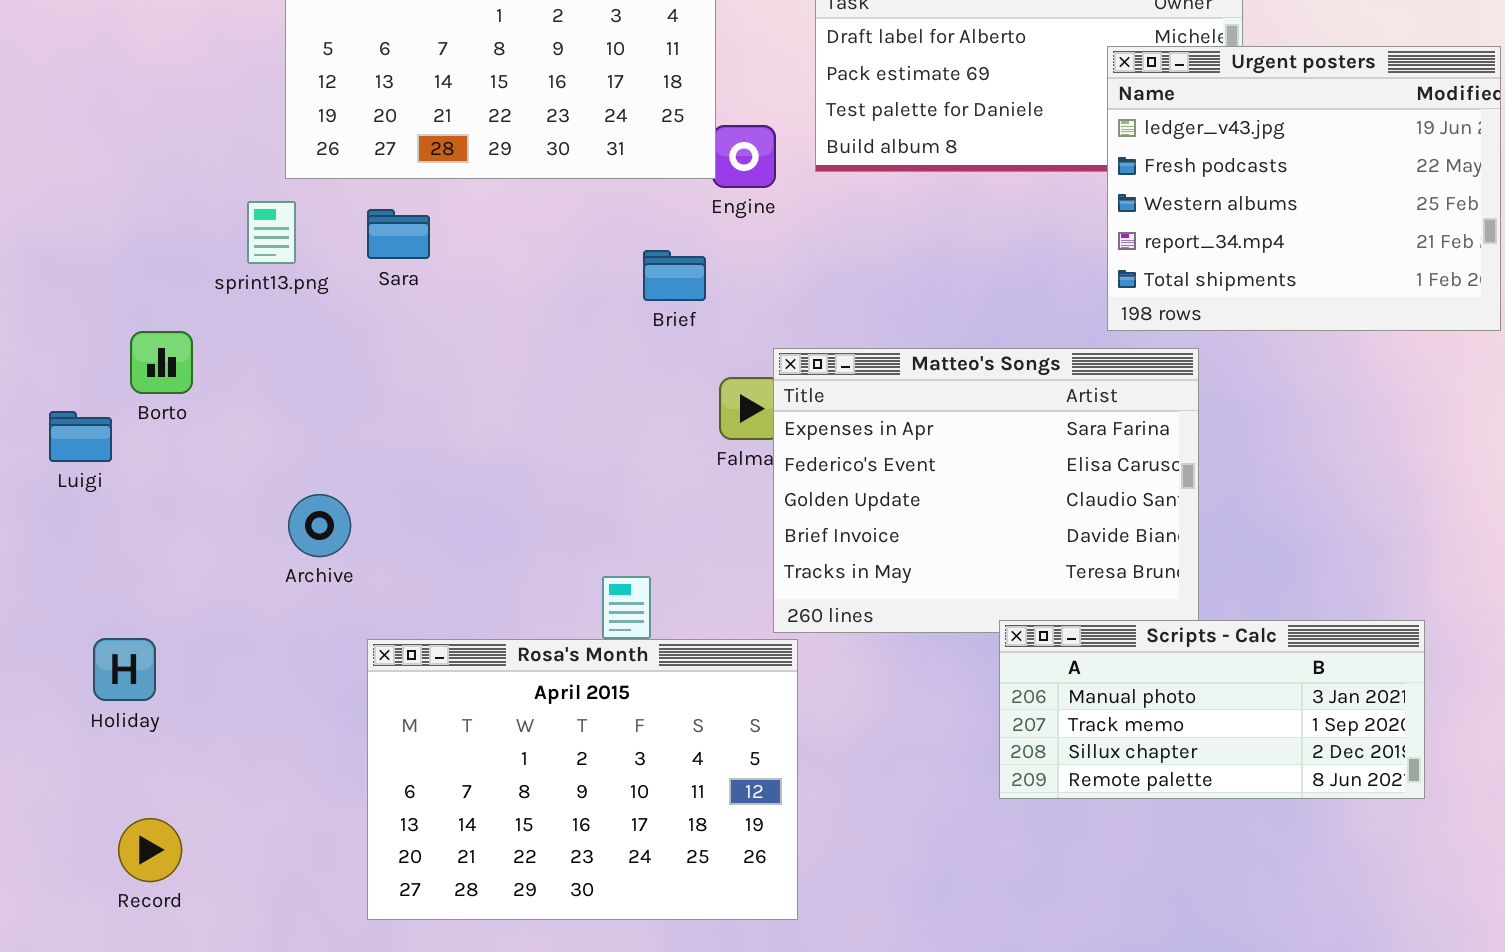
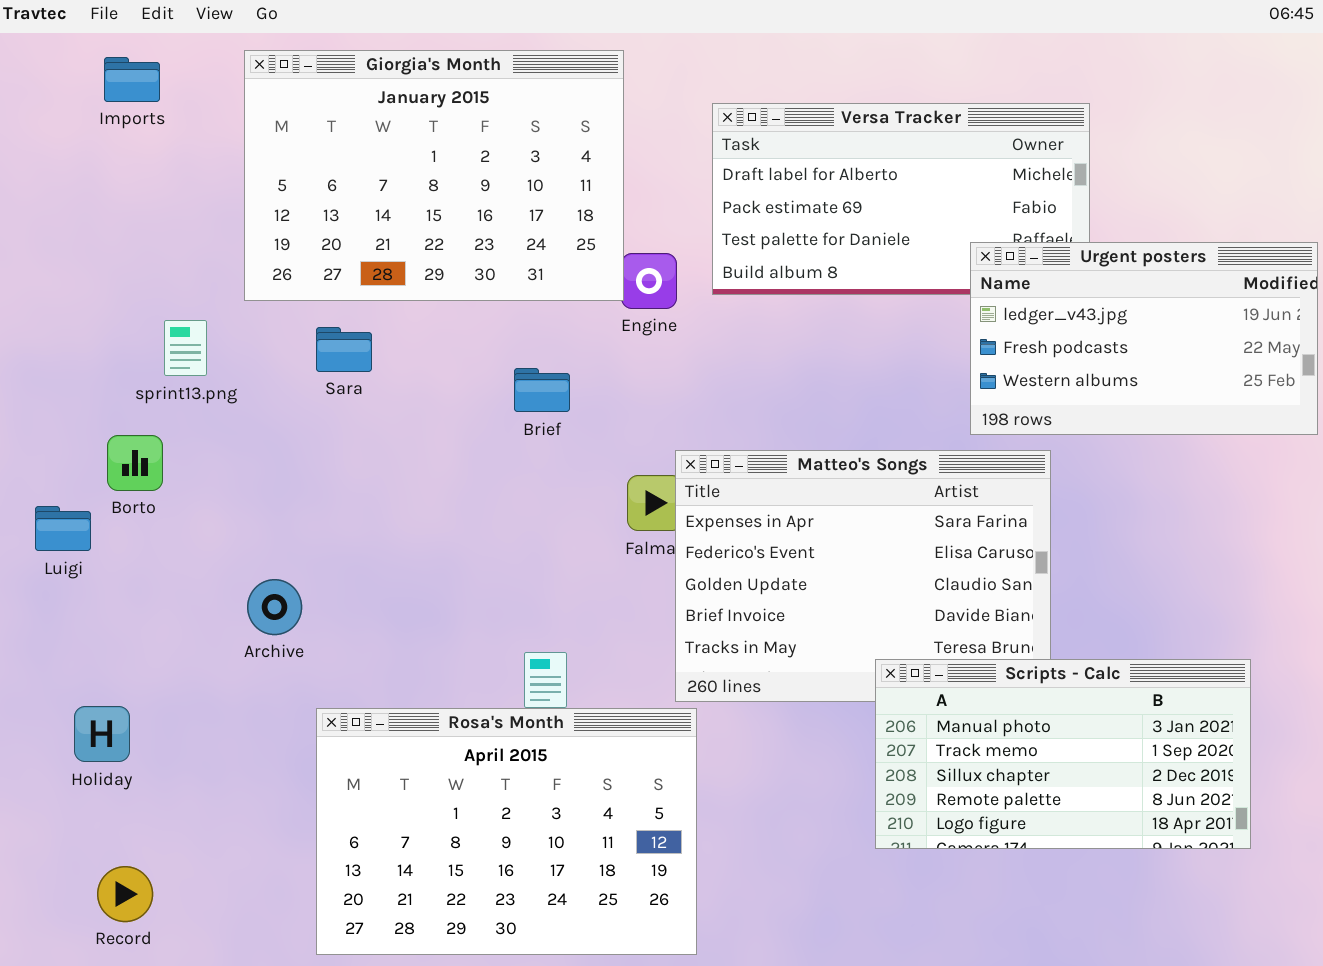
Urgent posters: [1107,46,1501,331] -> [970,242,1318,435], resized
sprint13.png: [247,201,296,264] -> [164,320,207,376], moved
Brief: [643,250,706,301] -> [514,368,570,412], moved
Scripts - Calc: [999,620,1425,799] -> [875,659,1251,849], resized

